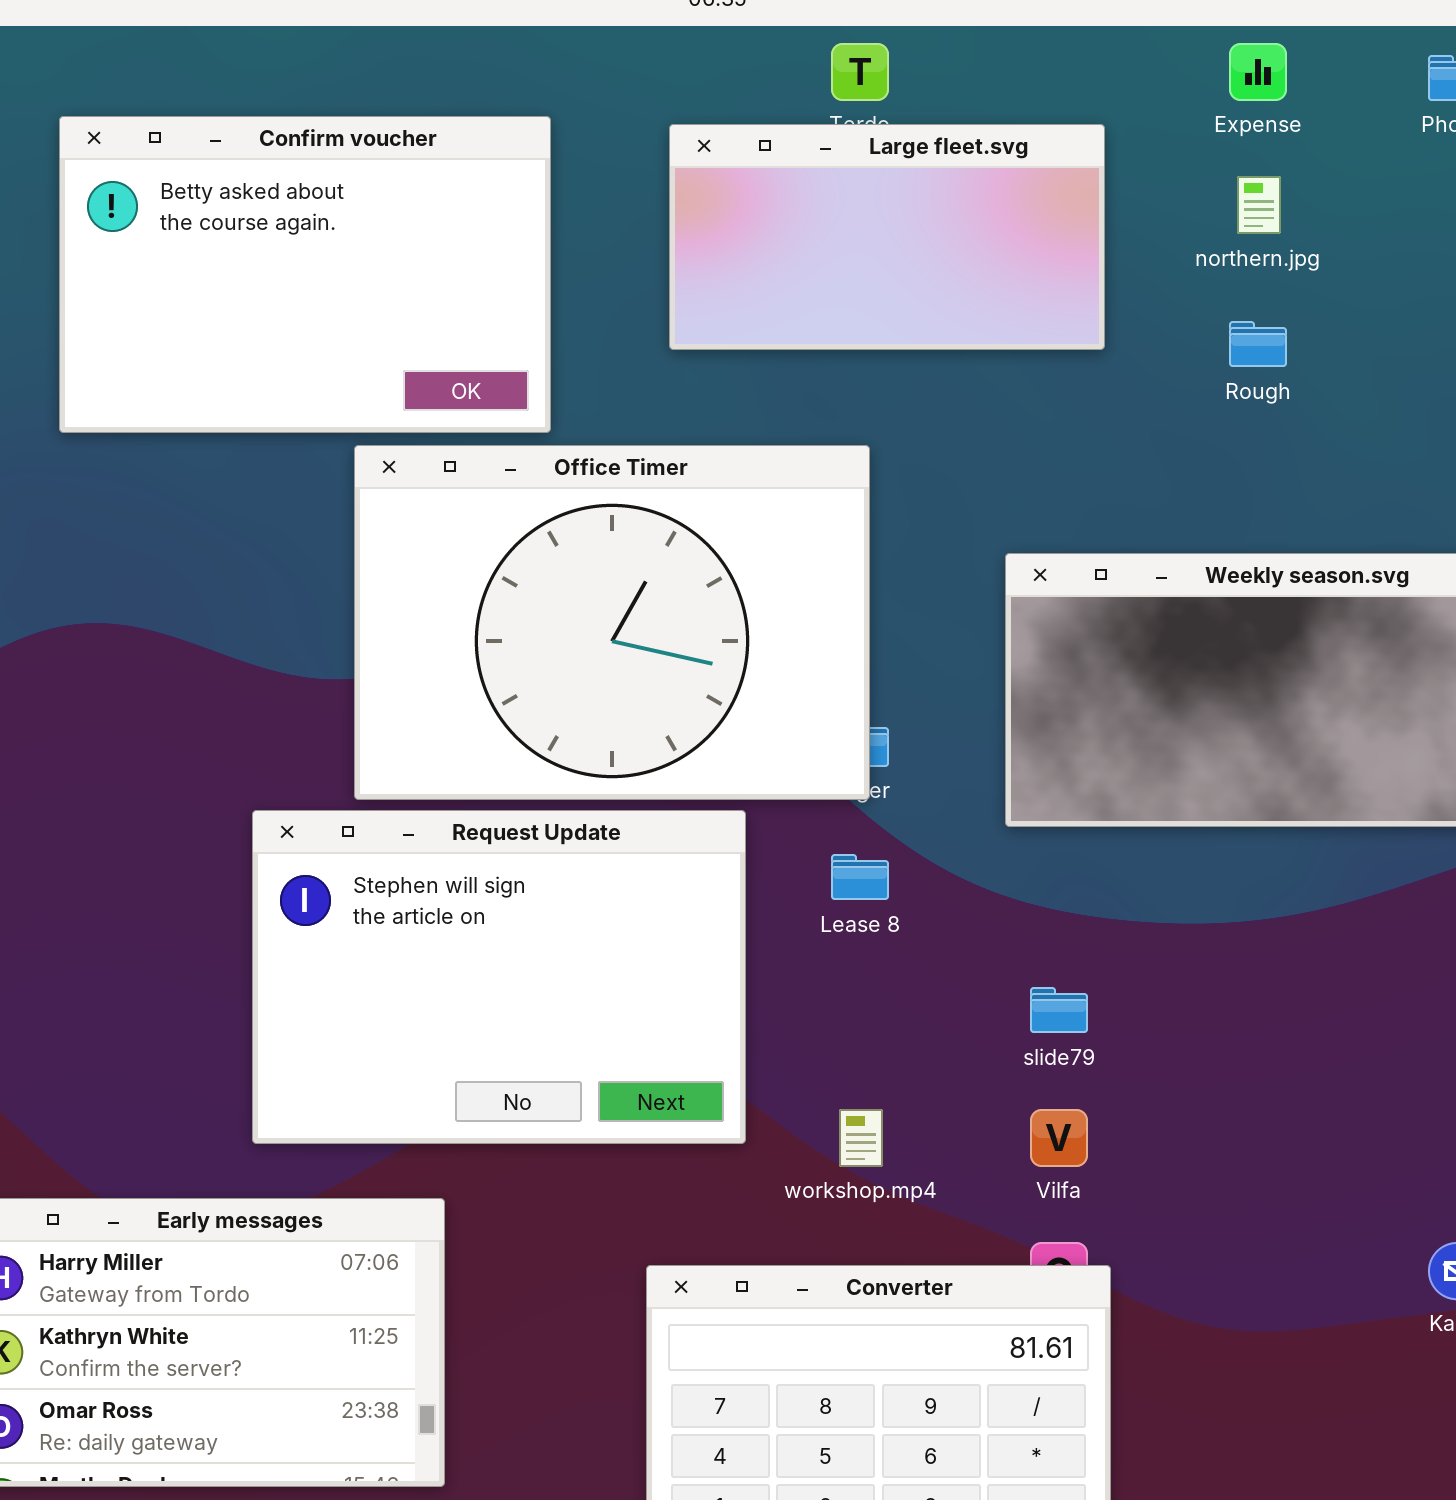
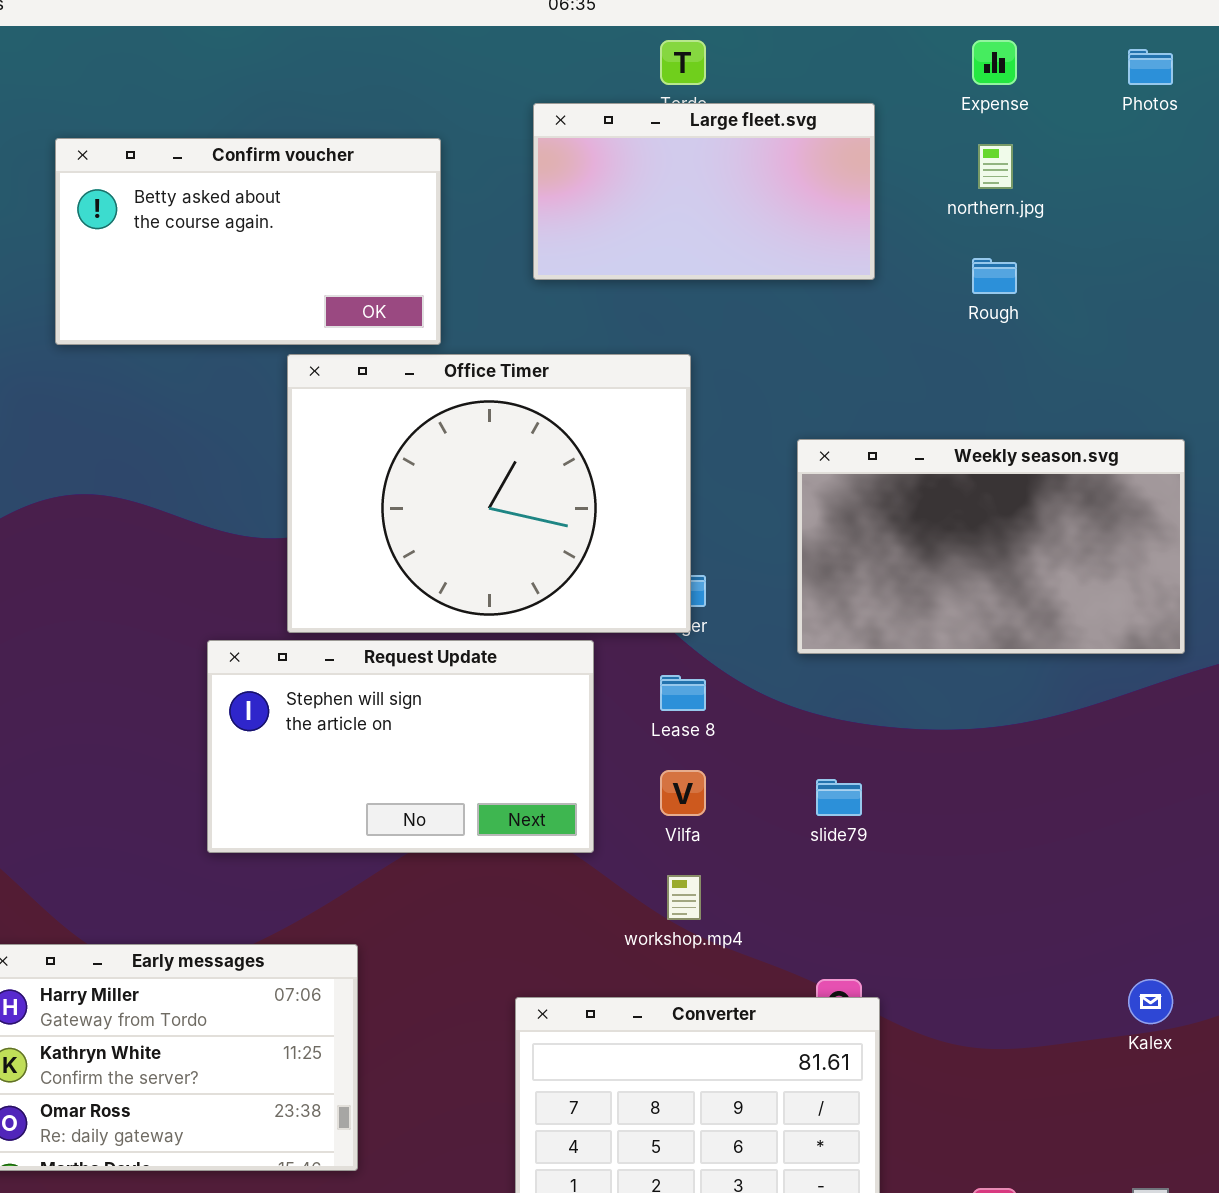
Confirm voucher: [59,116,551,433] -> [55,138,441,345], resized
Request Update: [252,810,746,1144] -> [207,640,594,853], resized
Vilfa: [1030,1109,1088,1167] -> [660,770,706,816], moved

